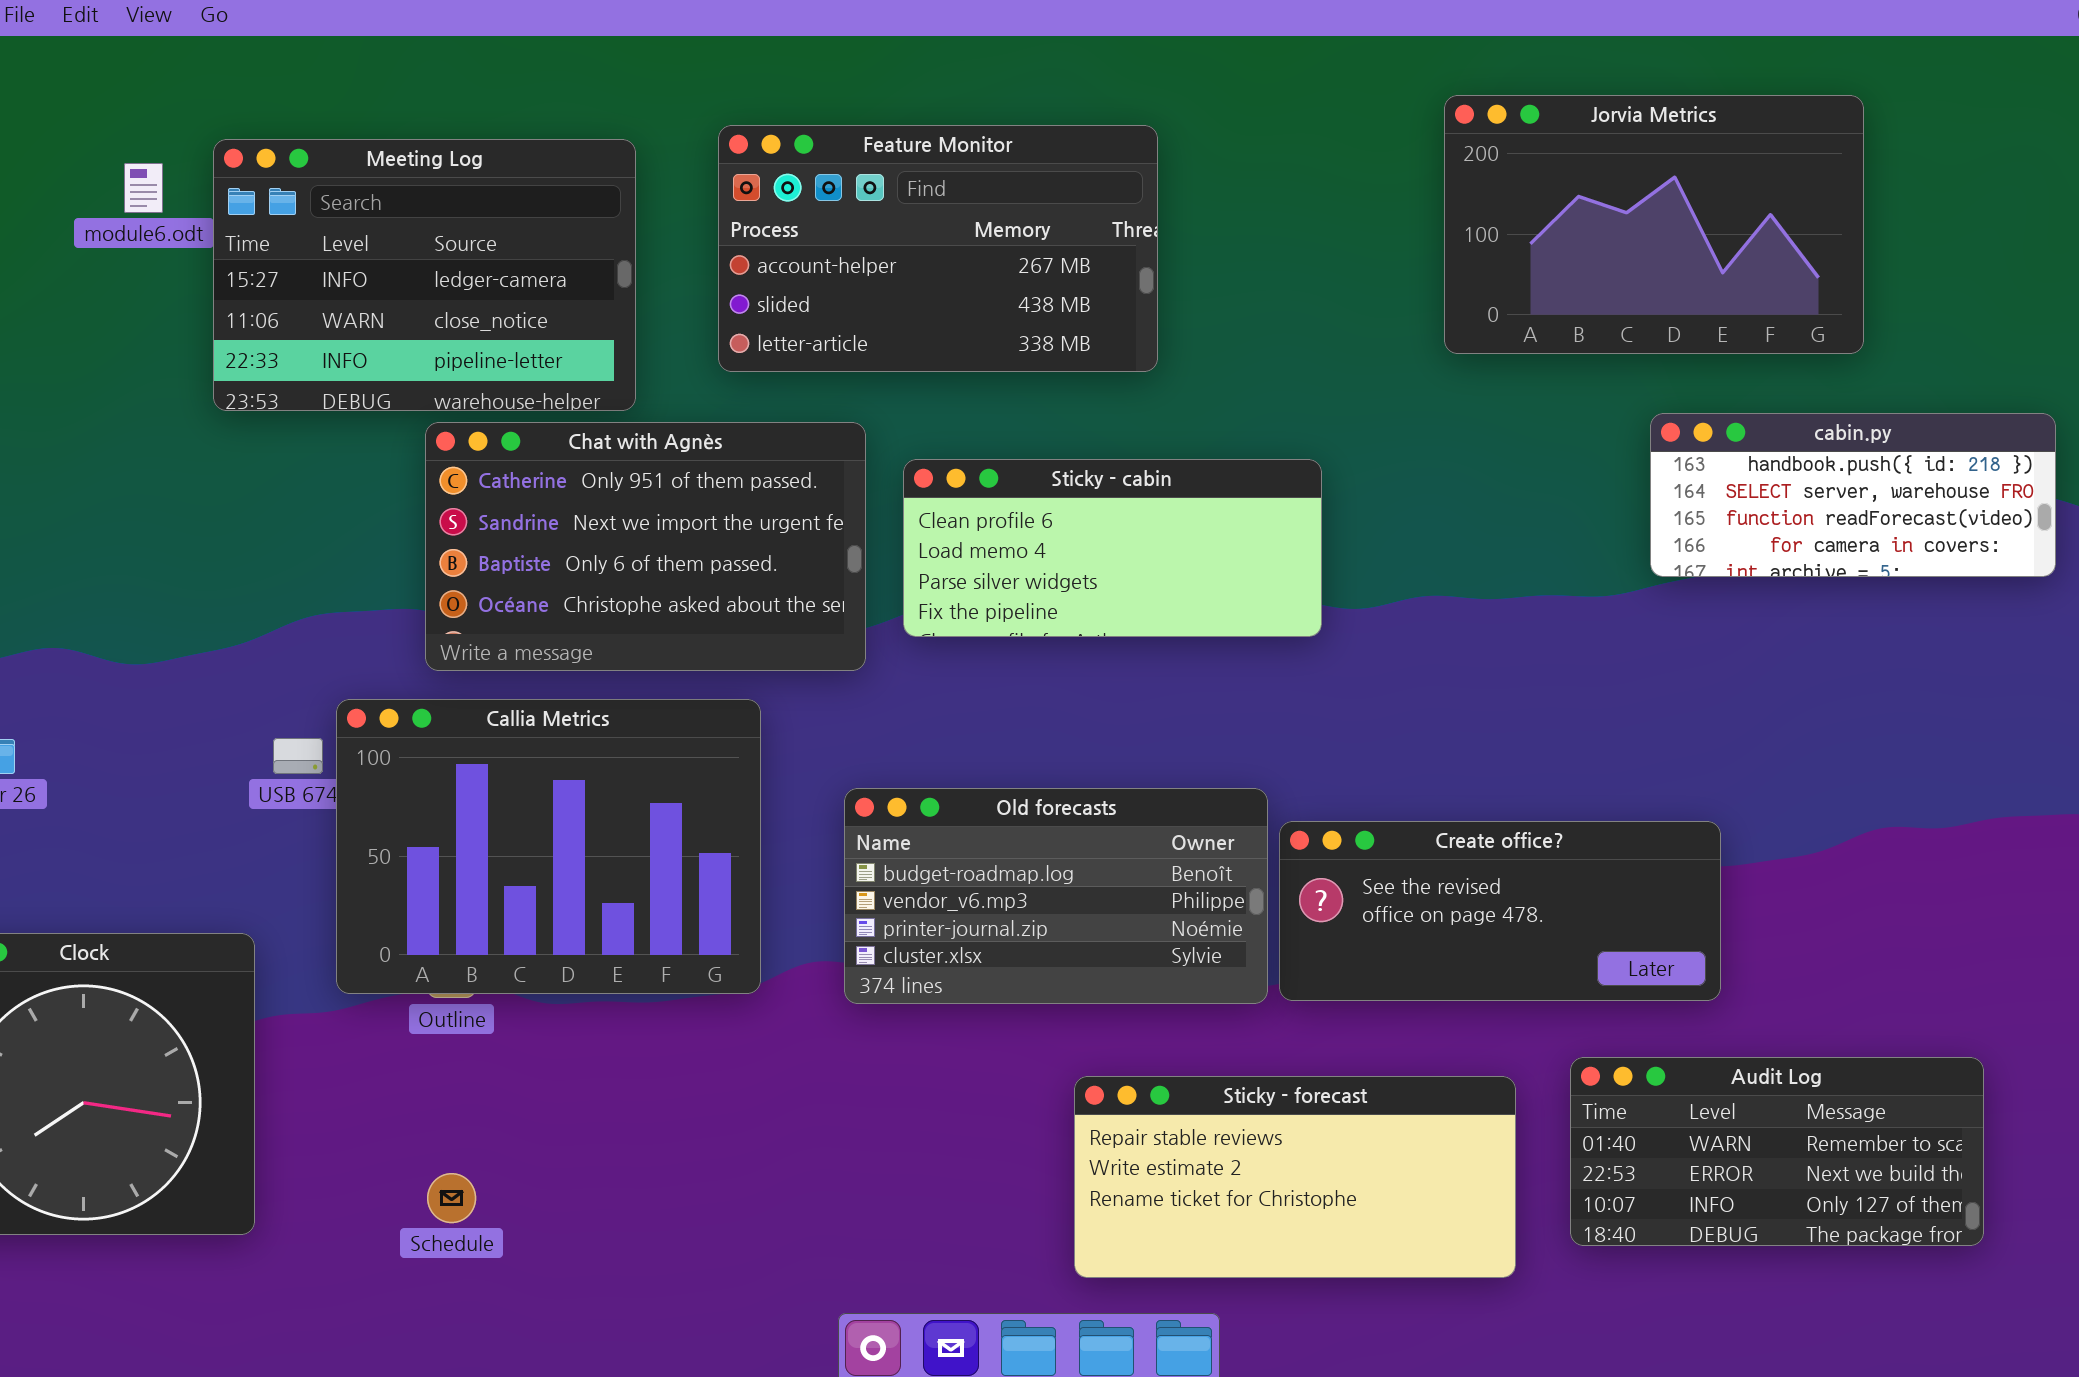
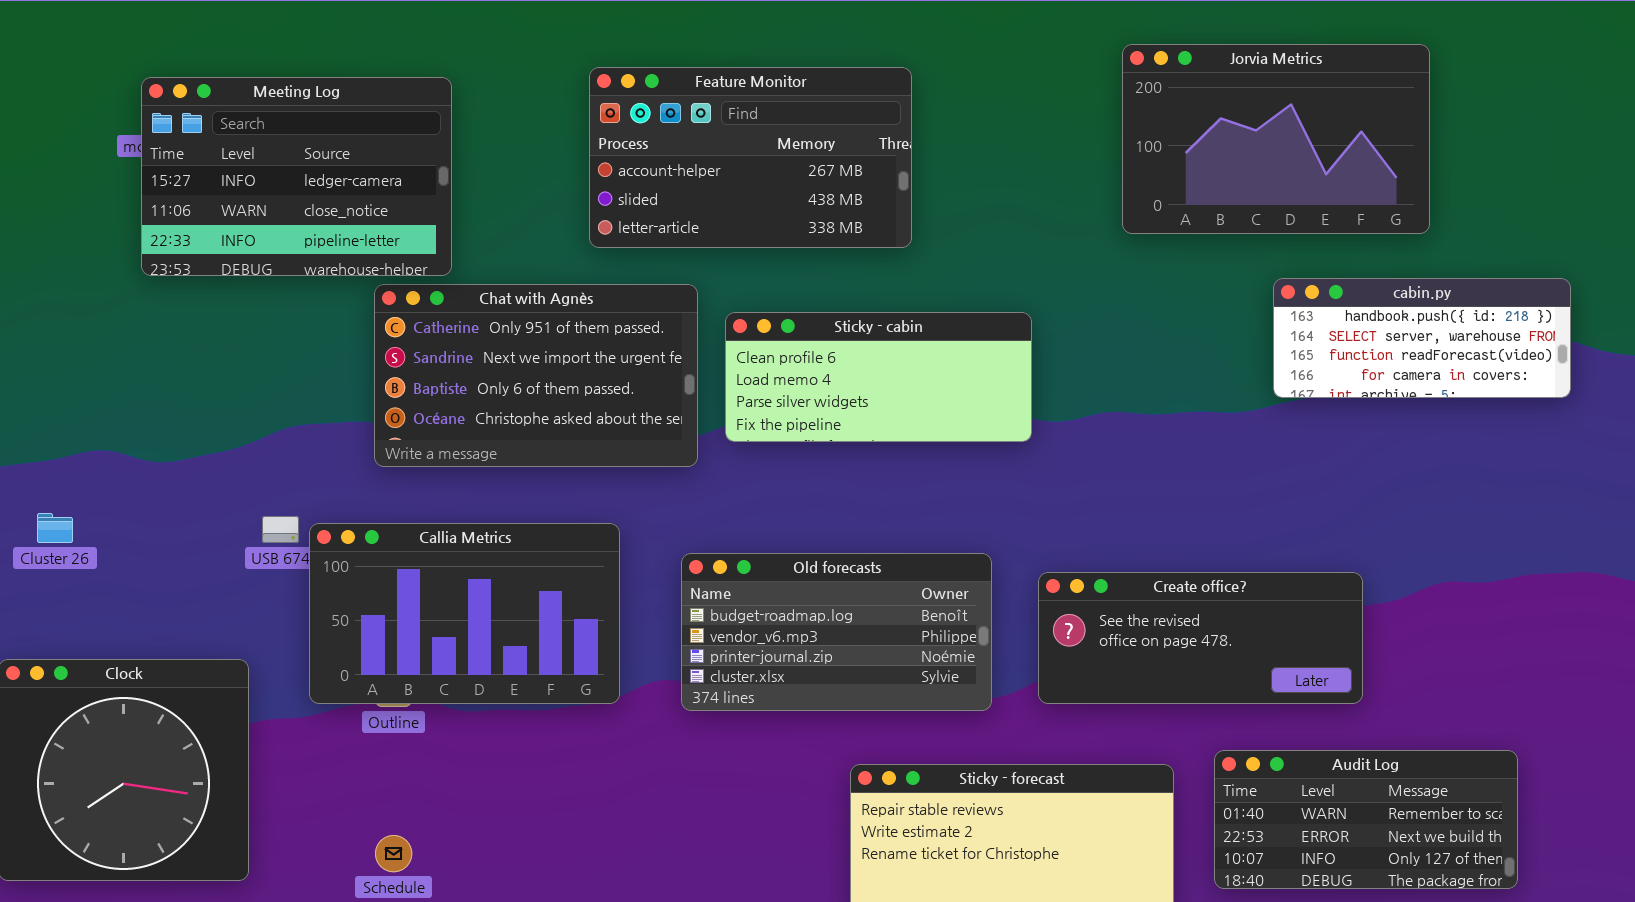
Meeting Log: [213,139,636,411] -> [141,77,452,276], moved
Callia Metrics: [336,699,761,994] -> [309,523,620,704], resized
Create office?: [1279,821,1721,1001] -> [1038,572,1363,704], moved

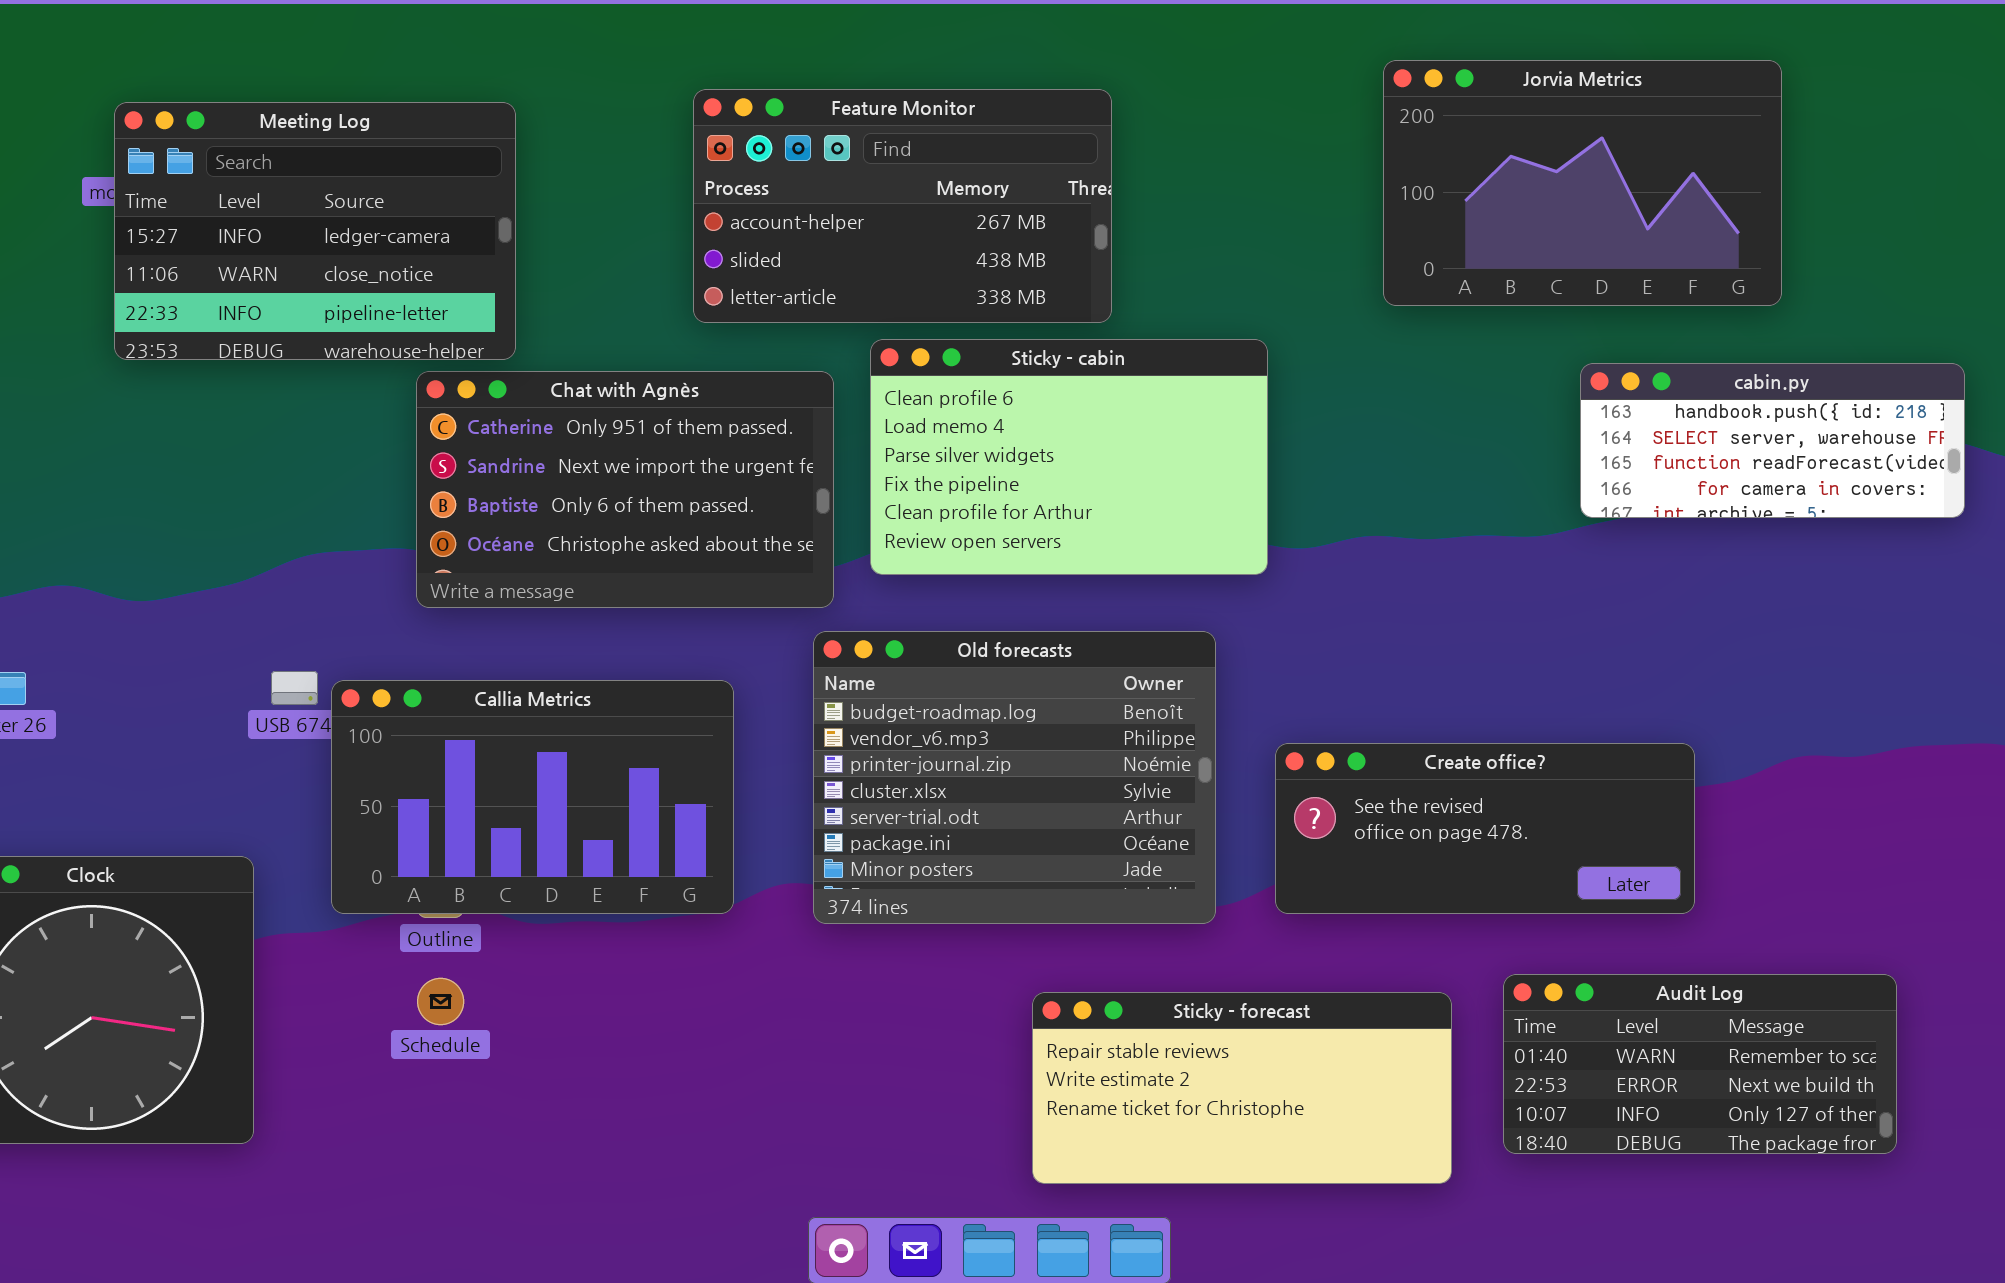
Sticky - cabin: [725,312,1032,442] -> [870,339,1268,575], resized
Old forecasts: [681,553,992,711] -> [813,631,1216,924], resized
Schedule: [375,835,412,872] -> [417,978,464,1025], moved

